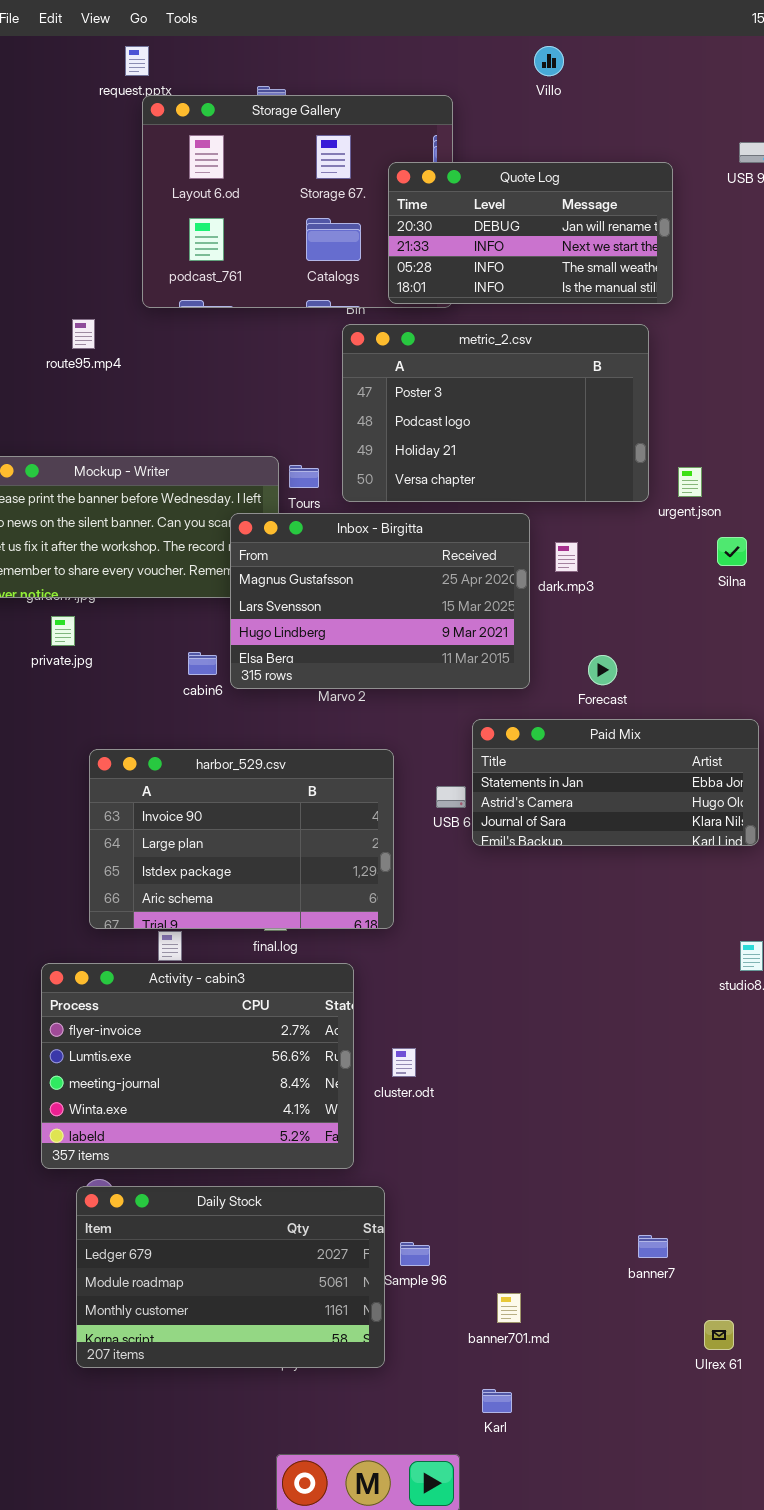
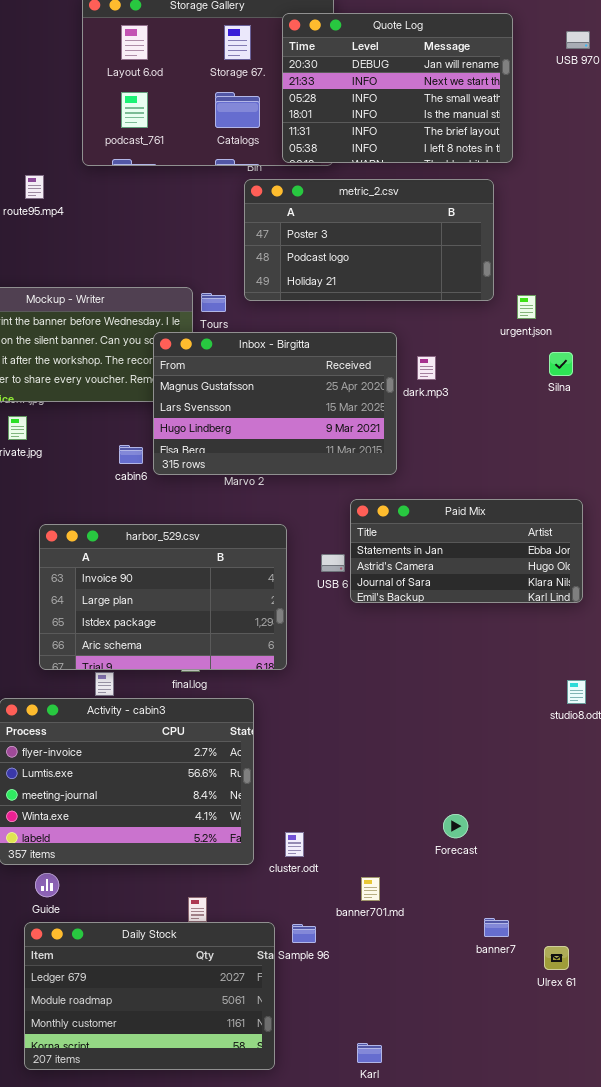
Quote Log: [388,162,673,304] -> [282,13,513,163], resized
metric_2.csv: [342,324,649,502] -> [244,179,494,301], resized
Forecast: [588,655,617,685] -> [443,814,468,838], moved
cluster.odt: [392,1048,416,1077] -> [285,832,304,857], moved
Daily Stock: [76,1186,385,1368] -> [24,922,275,1070], moved
banner701.md: [497,1293,521,1323] -> [361,877,380,901], moved
Ulrex 61: [704,1320,734,1350] -> [544,946,569,970], moved

